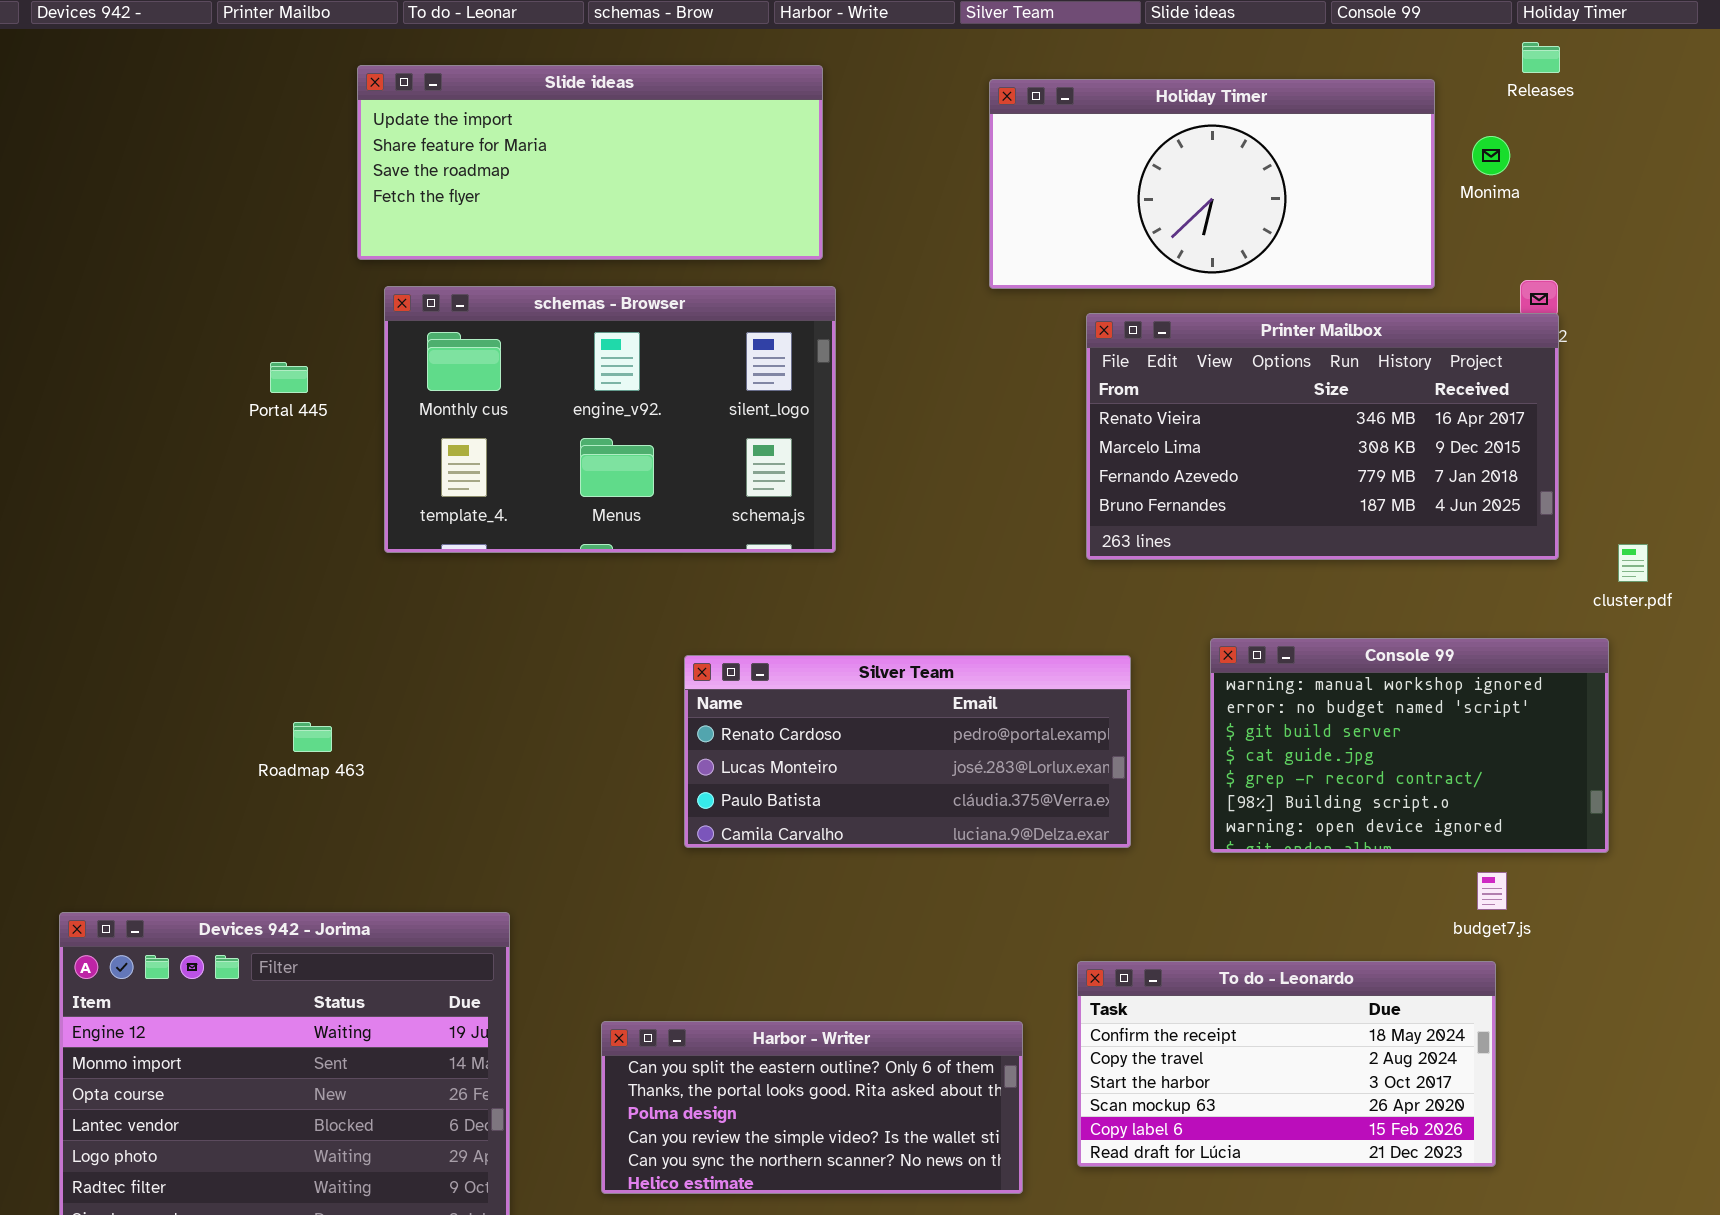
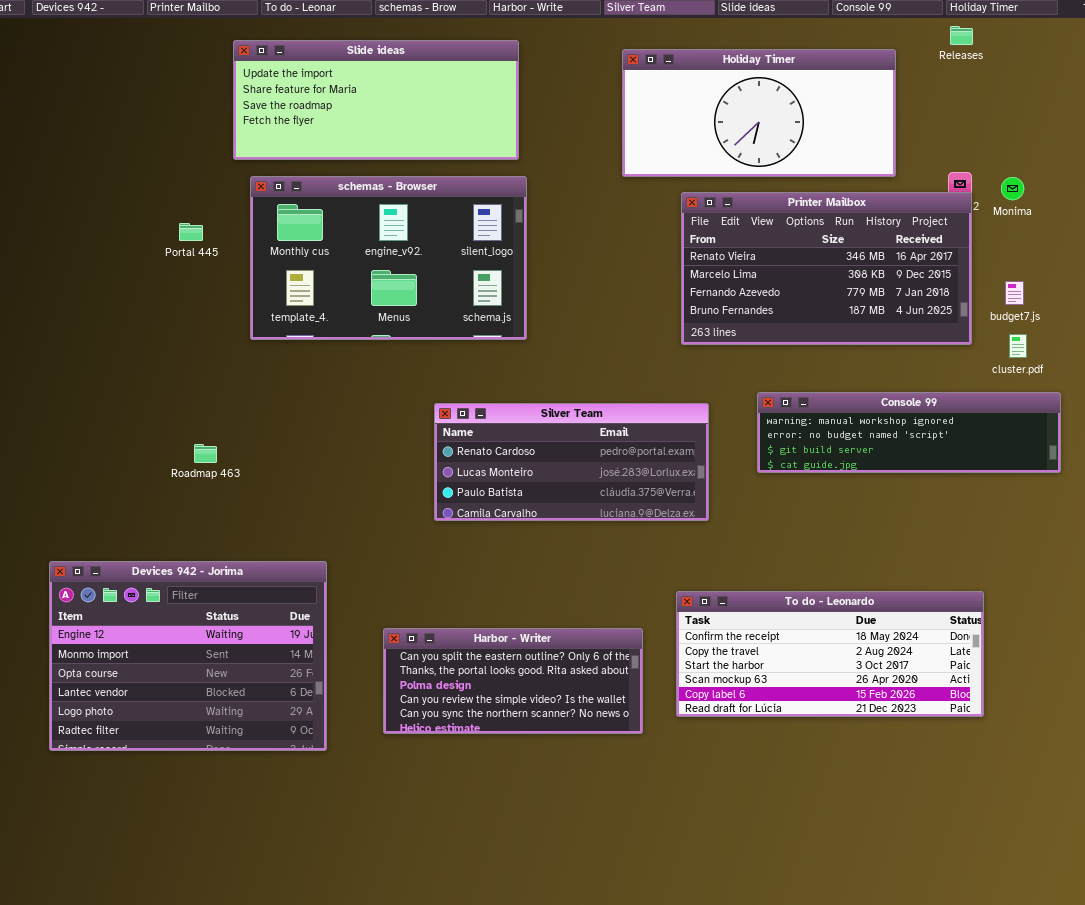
Monima: [1472,136,1510,175] -> [1001,177,1024,200], moved
Console 99: [1210,638,1609,853] -> [757,392,1061,473], resized
budget7.js: [1477,872,1507,910] -> [1005,281,1024,305], moved
To do - Leonardo: [1077,961,1496,1167] -> [676,591,984,717], resized

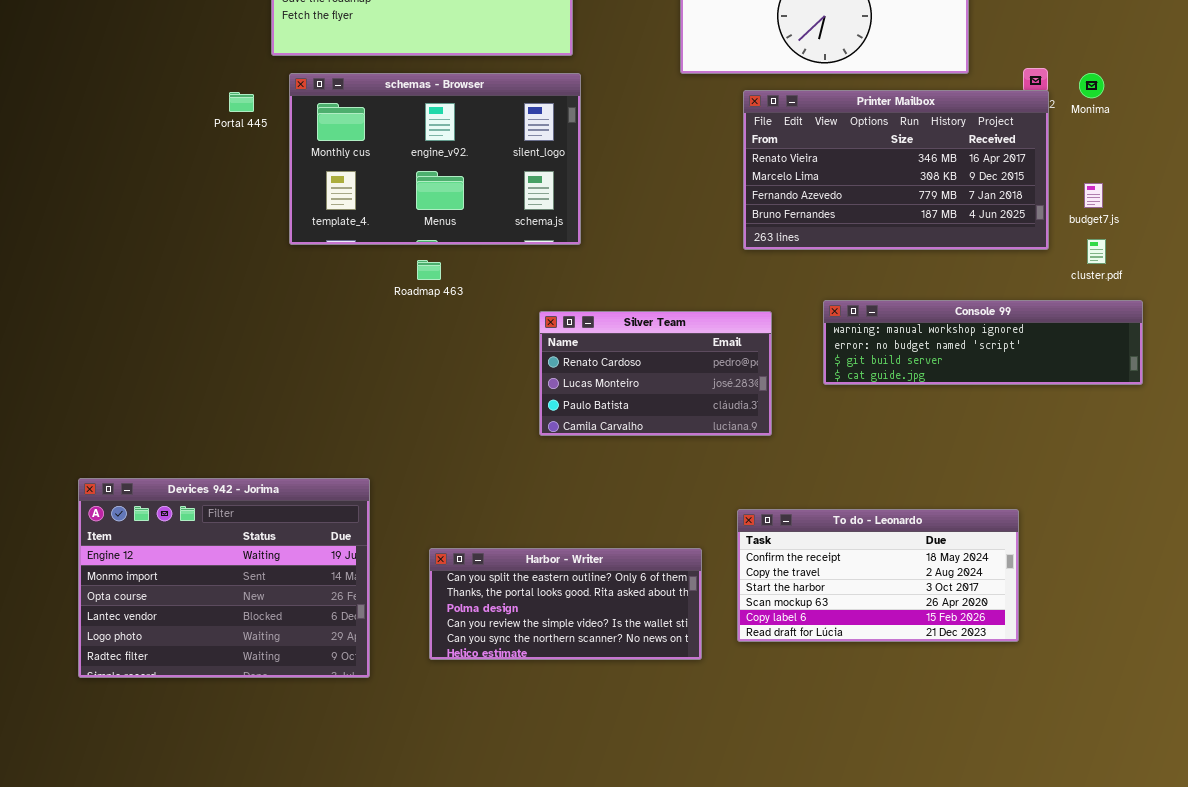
Portal 445: [179,223,203,241] -> [229,92,254,112], moved
Silver Team: [434,403,709,521] -> [539,311,772,436], resized
Roadmap 463: [194,444,217,463] -> [417,260,441,280], moved
To do - Leonardo: [676,591,984,717] -> [737,509,1019,642], resized

